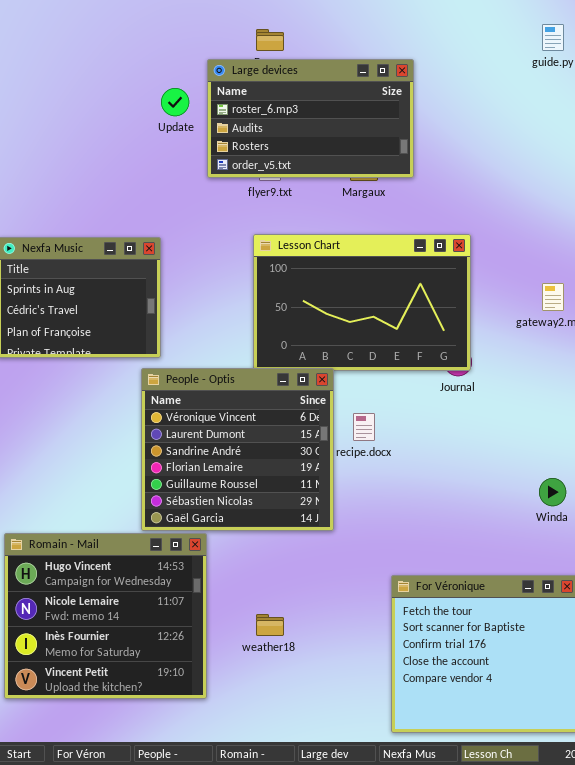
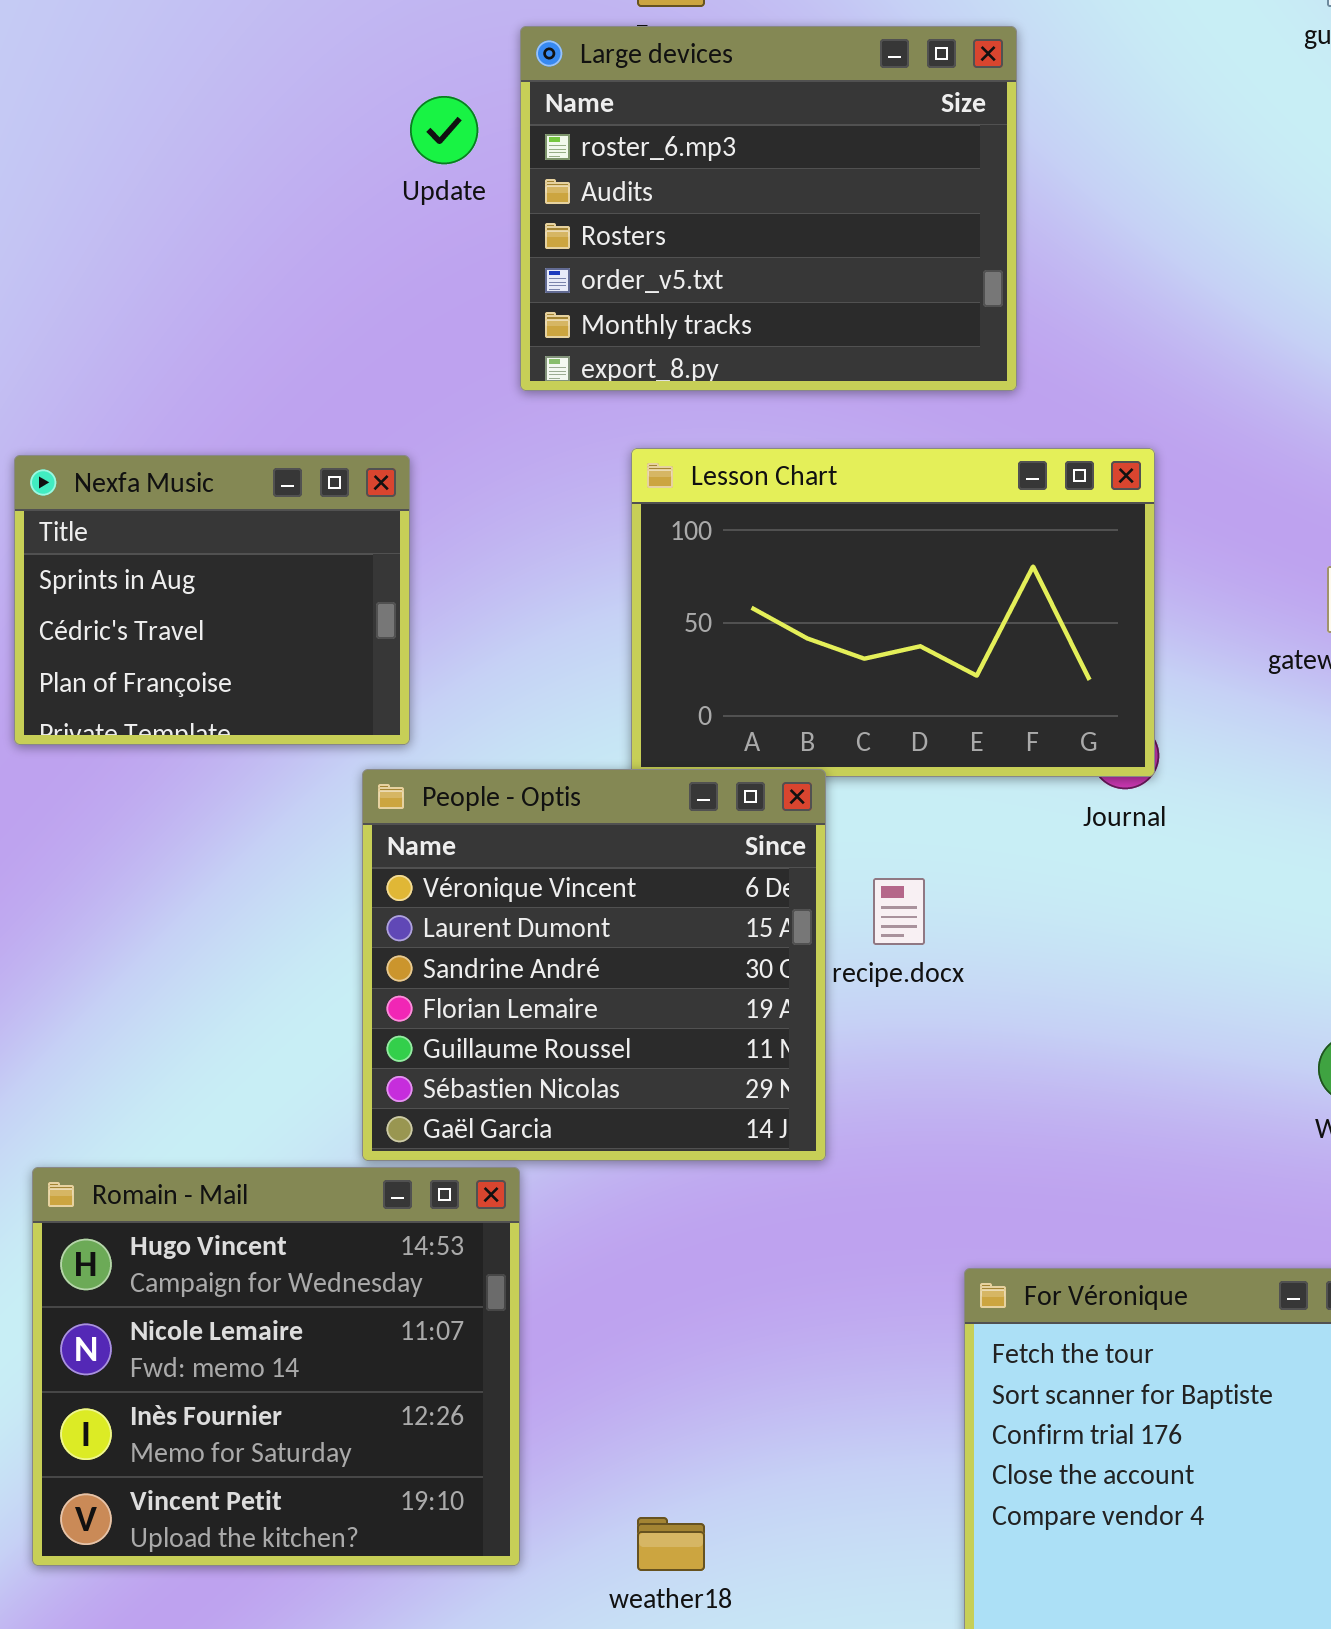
Large devices: [207,59,414,178] -> [520,26,1017,391], resized
weather18: [256,614,284,636] -> [637,1517,705,1571], moved

